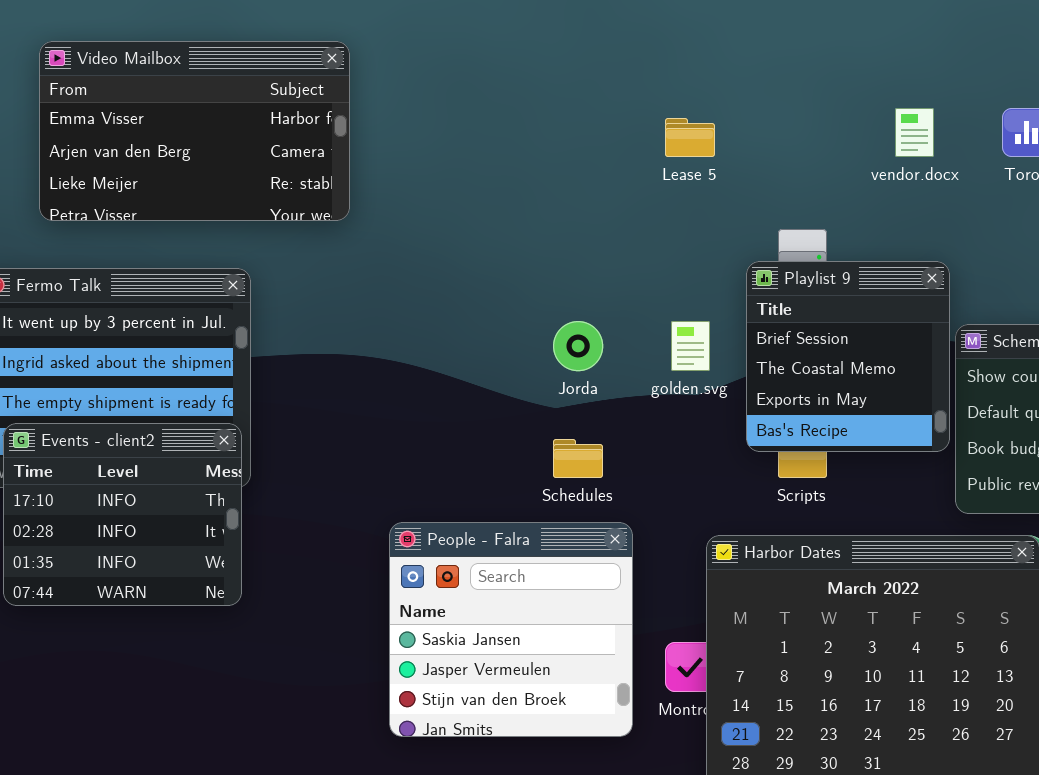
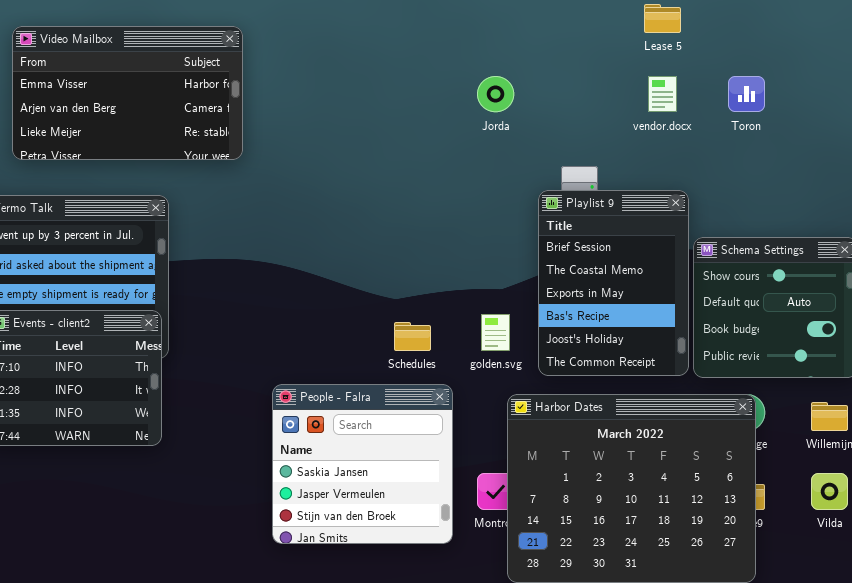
Lease 5: [665,118,715,157] -> [644,4,681,33], moved
Playlist 9: [746,261,950,452] -> [538,190,689,376], resized
Jorda: [553,321,603,371] -> [477,76,514,112], moved
golden.svg: [671,321,710,371] -> [481,314,510,351], moved

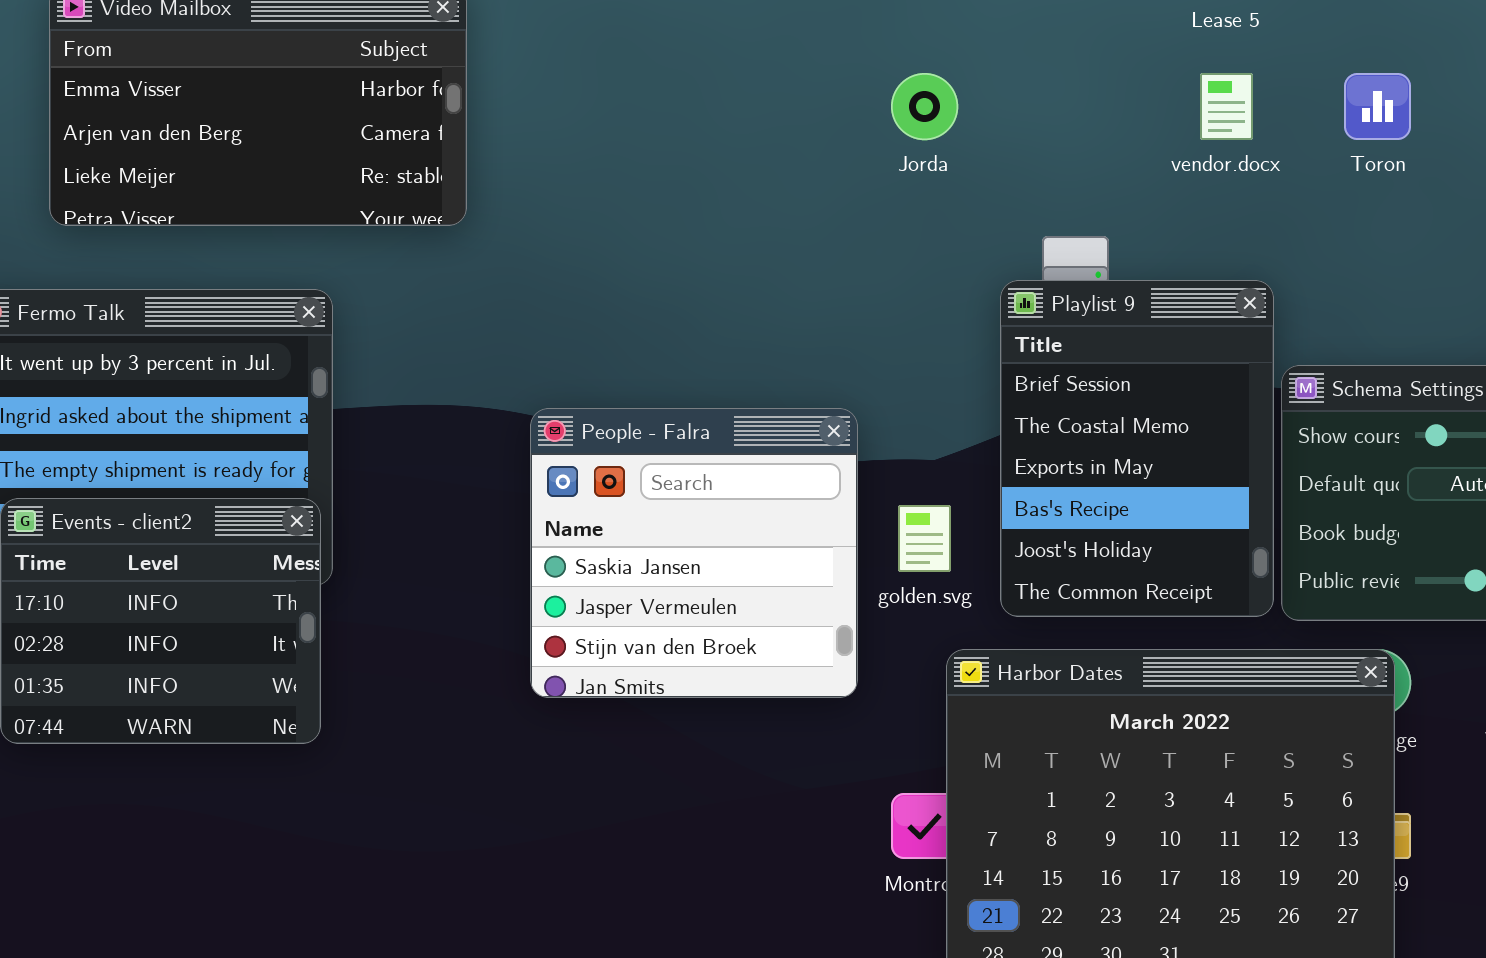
People - Falra: [272,384,453,544] -> [530,408,858,698], moved

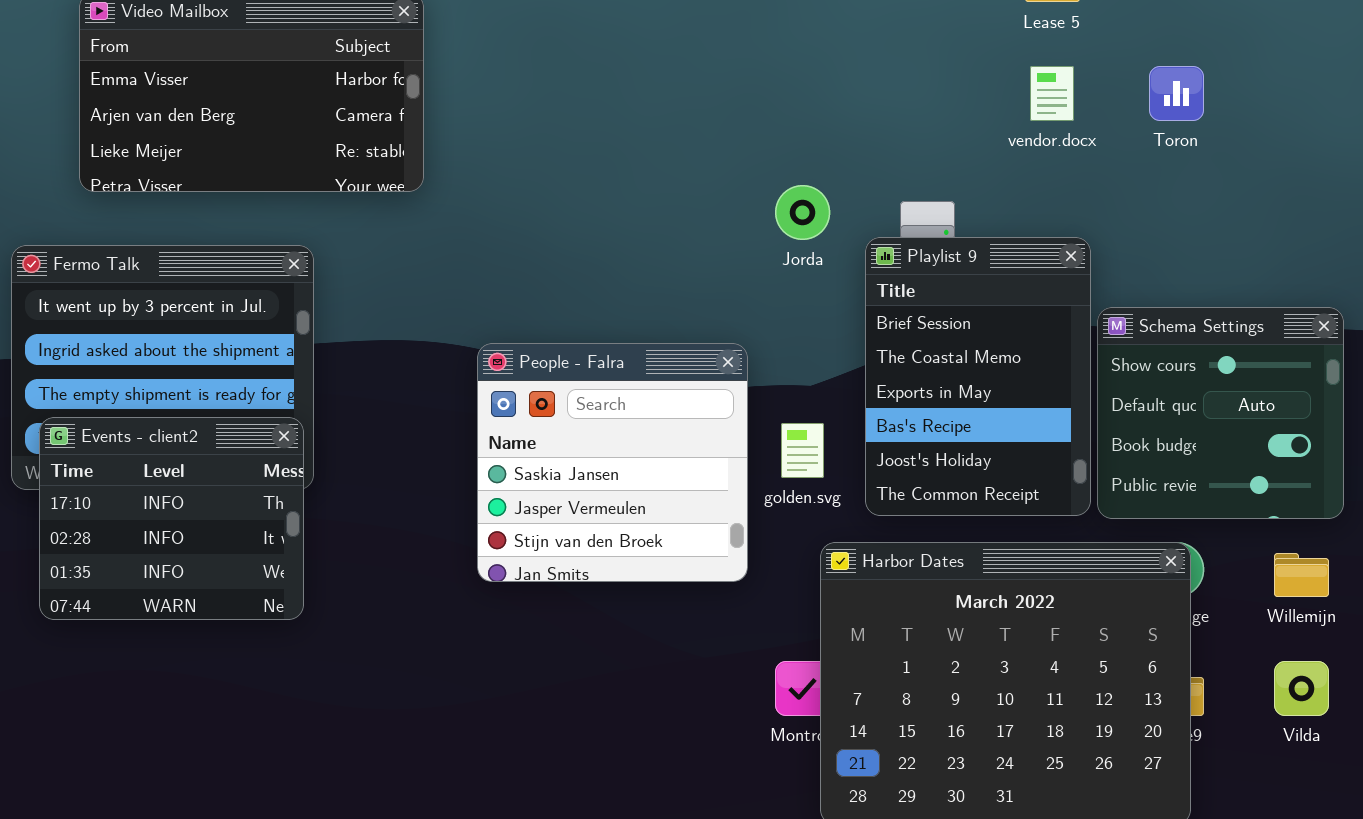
Jorda: [891,73,958,140] -> [775,185,830,240], moved

